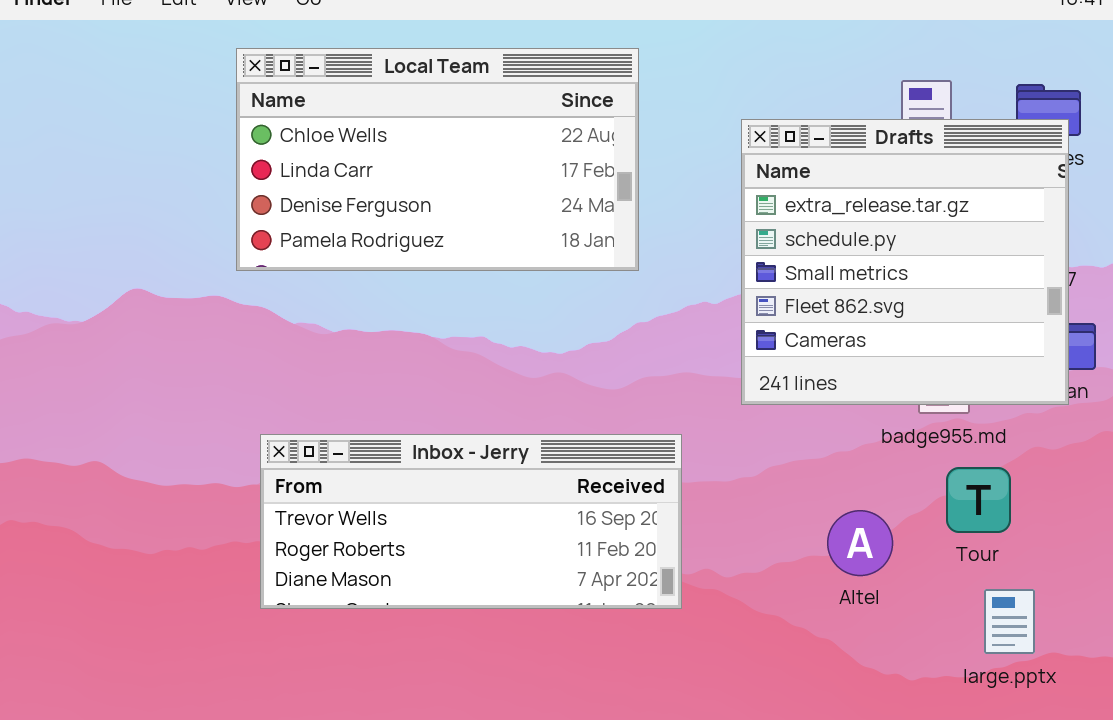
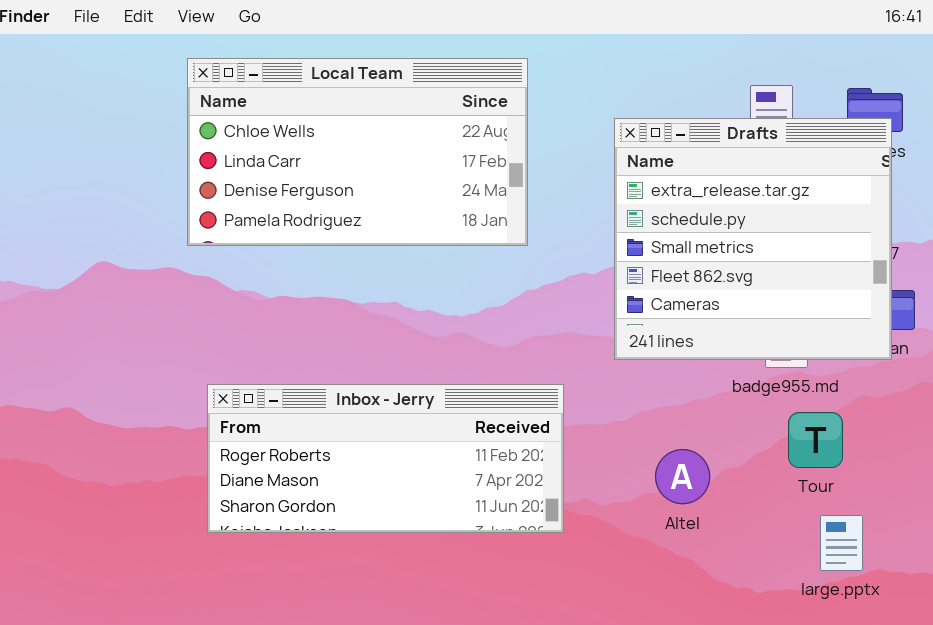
Inbox - Jerry: [260,434,682,609] -> [207,384,564,533], scrolled down 1 row
Altel: [827,510,893,576] -> [655,449,710,504], moved

